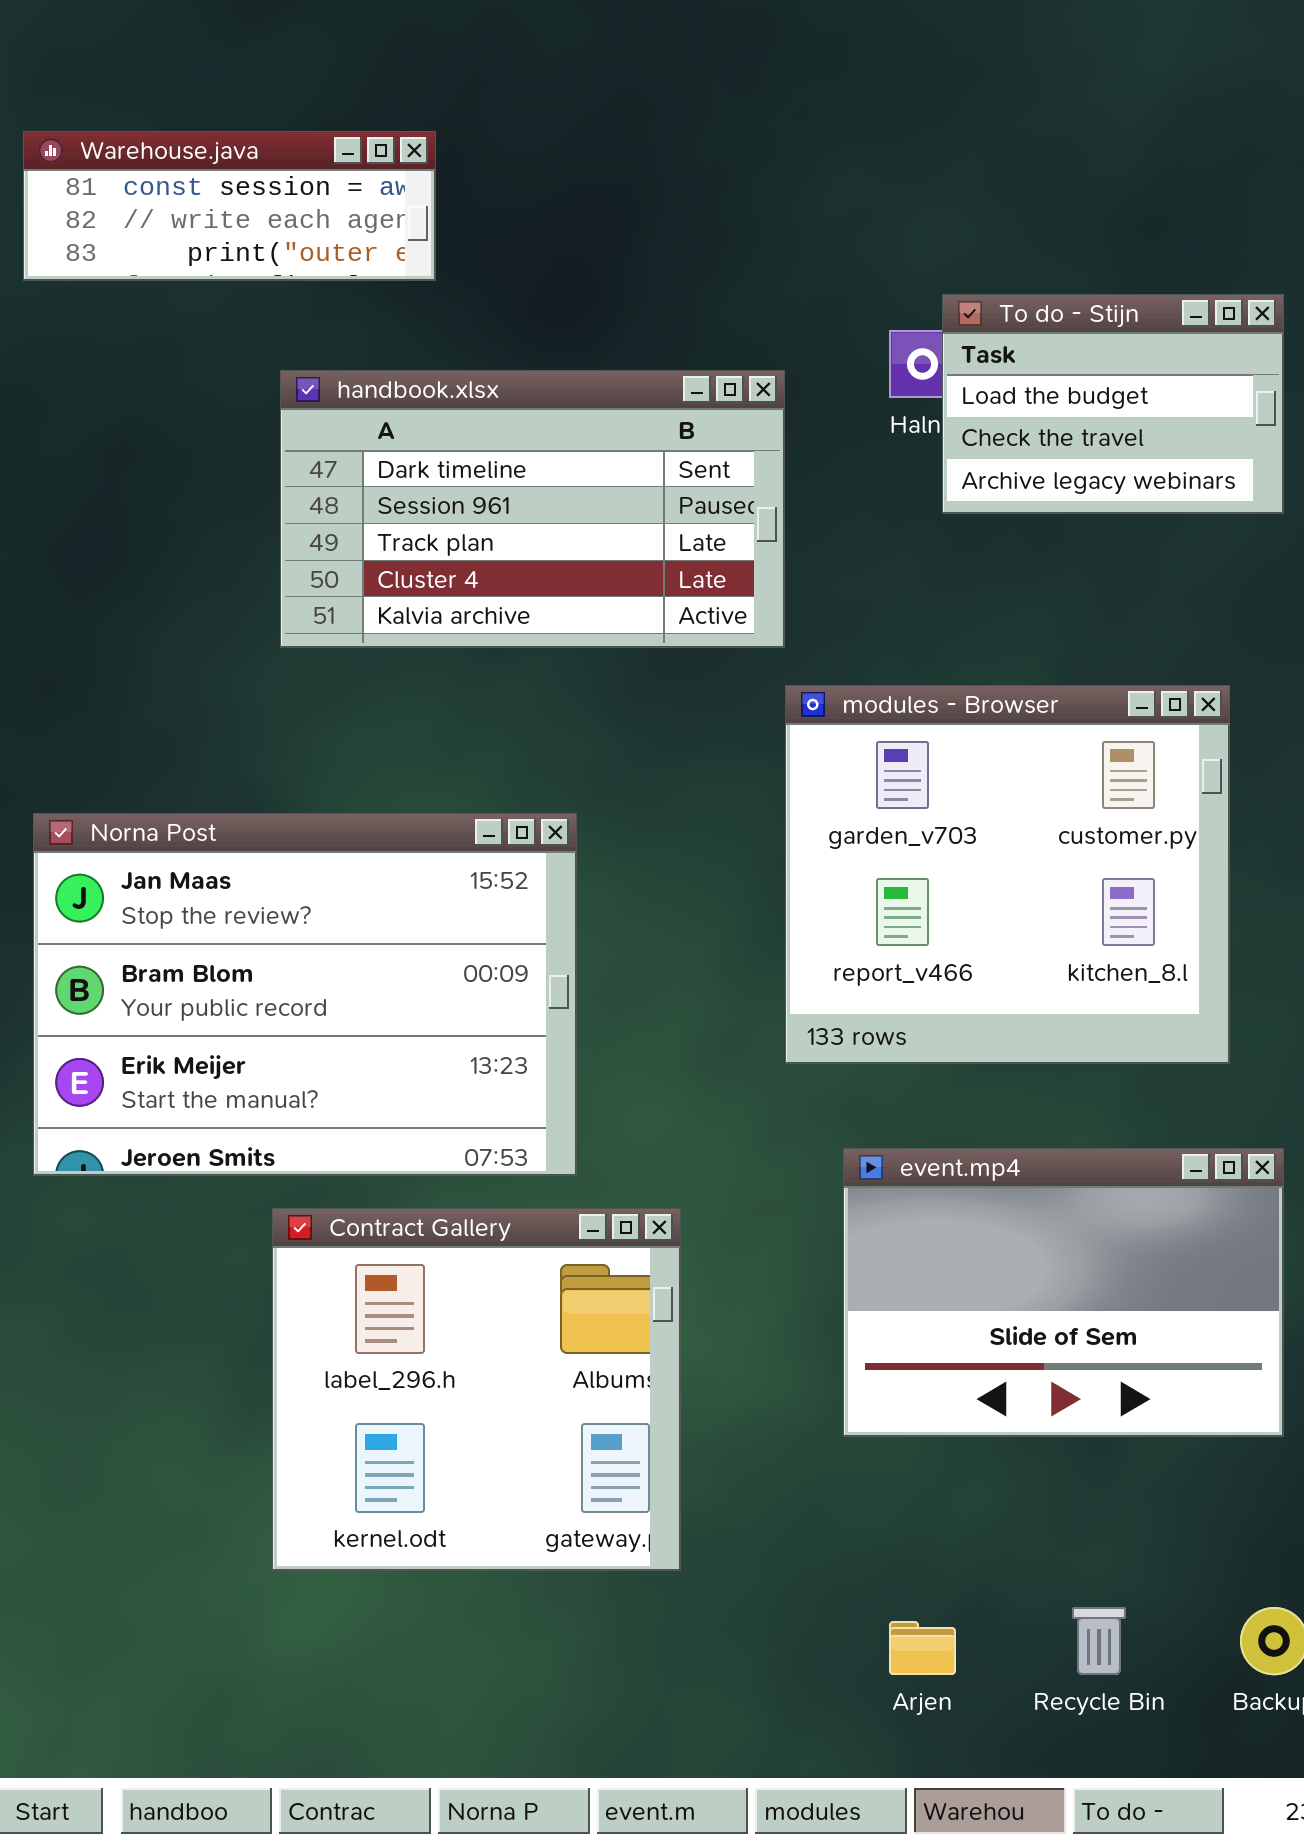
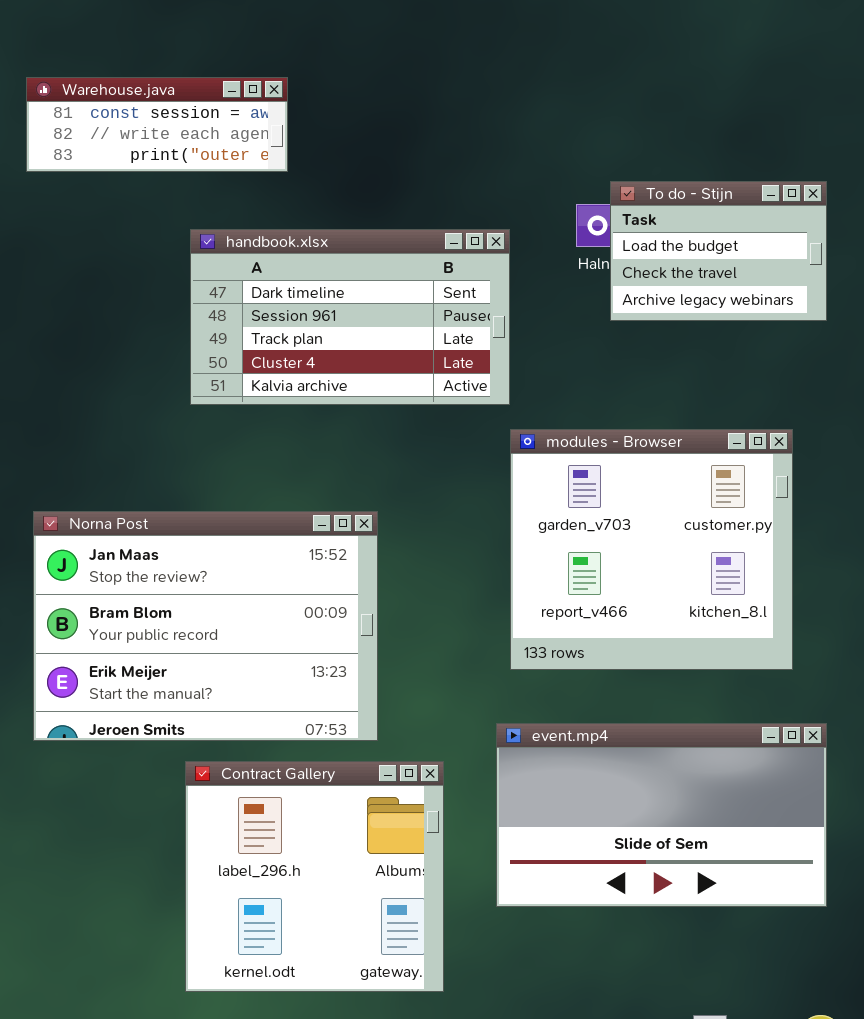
event.mp4: [843,1148,1284,1437] -> [496,723,827,907], resized

